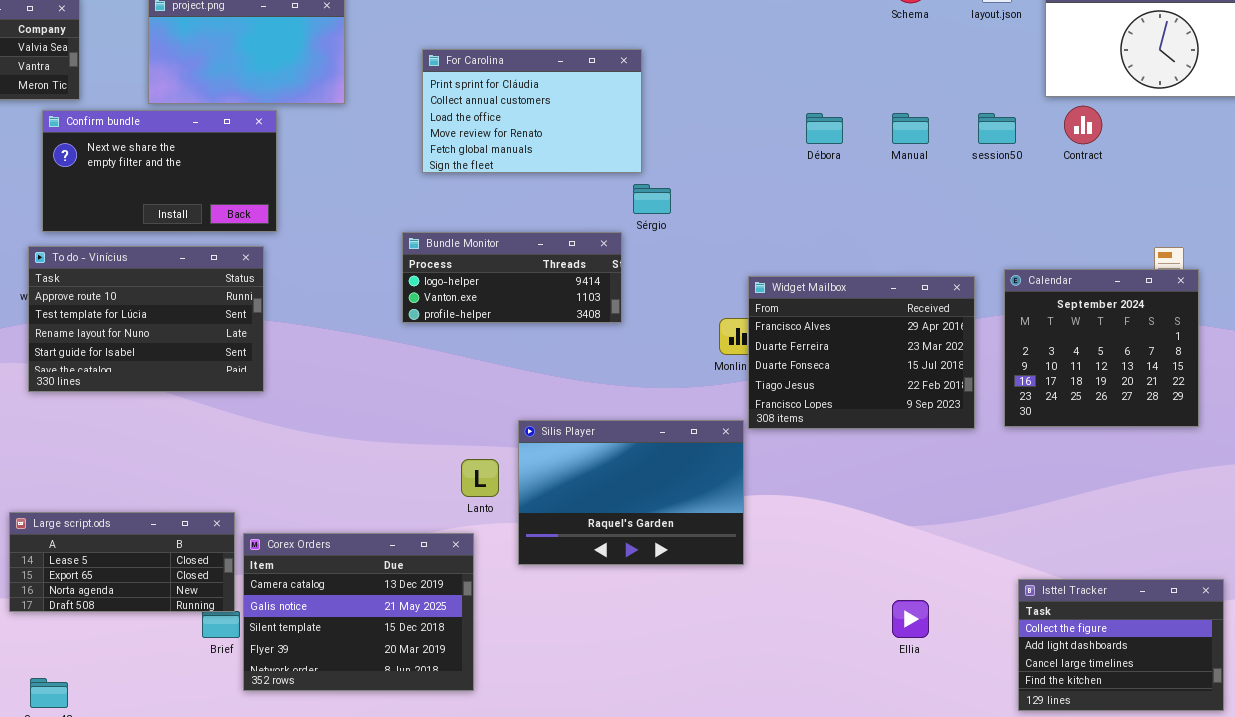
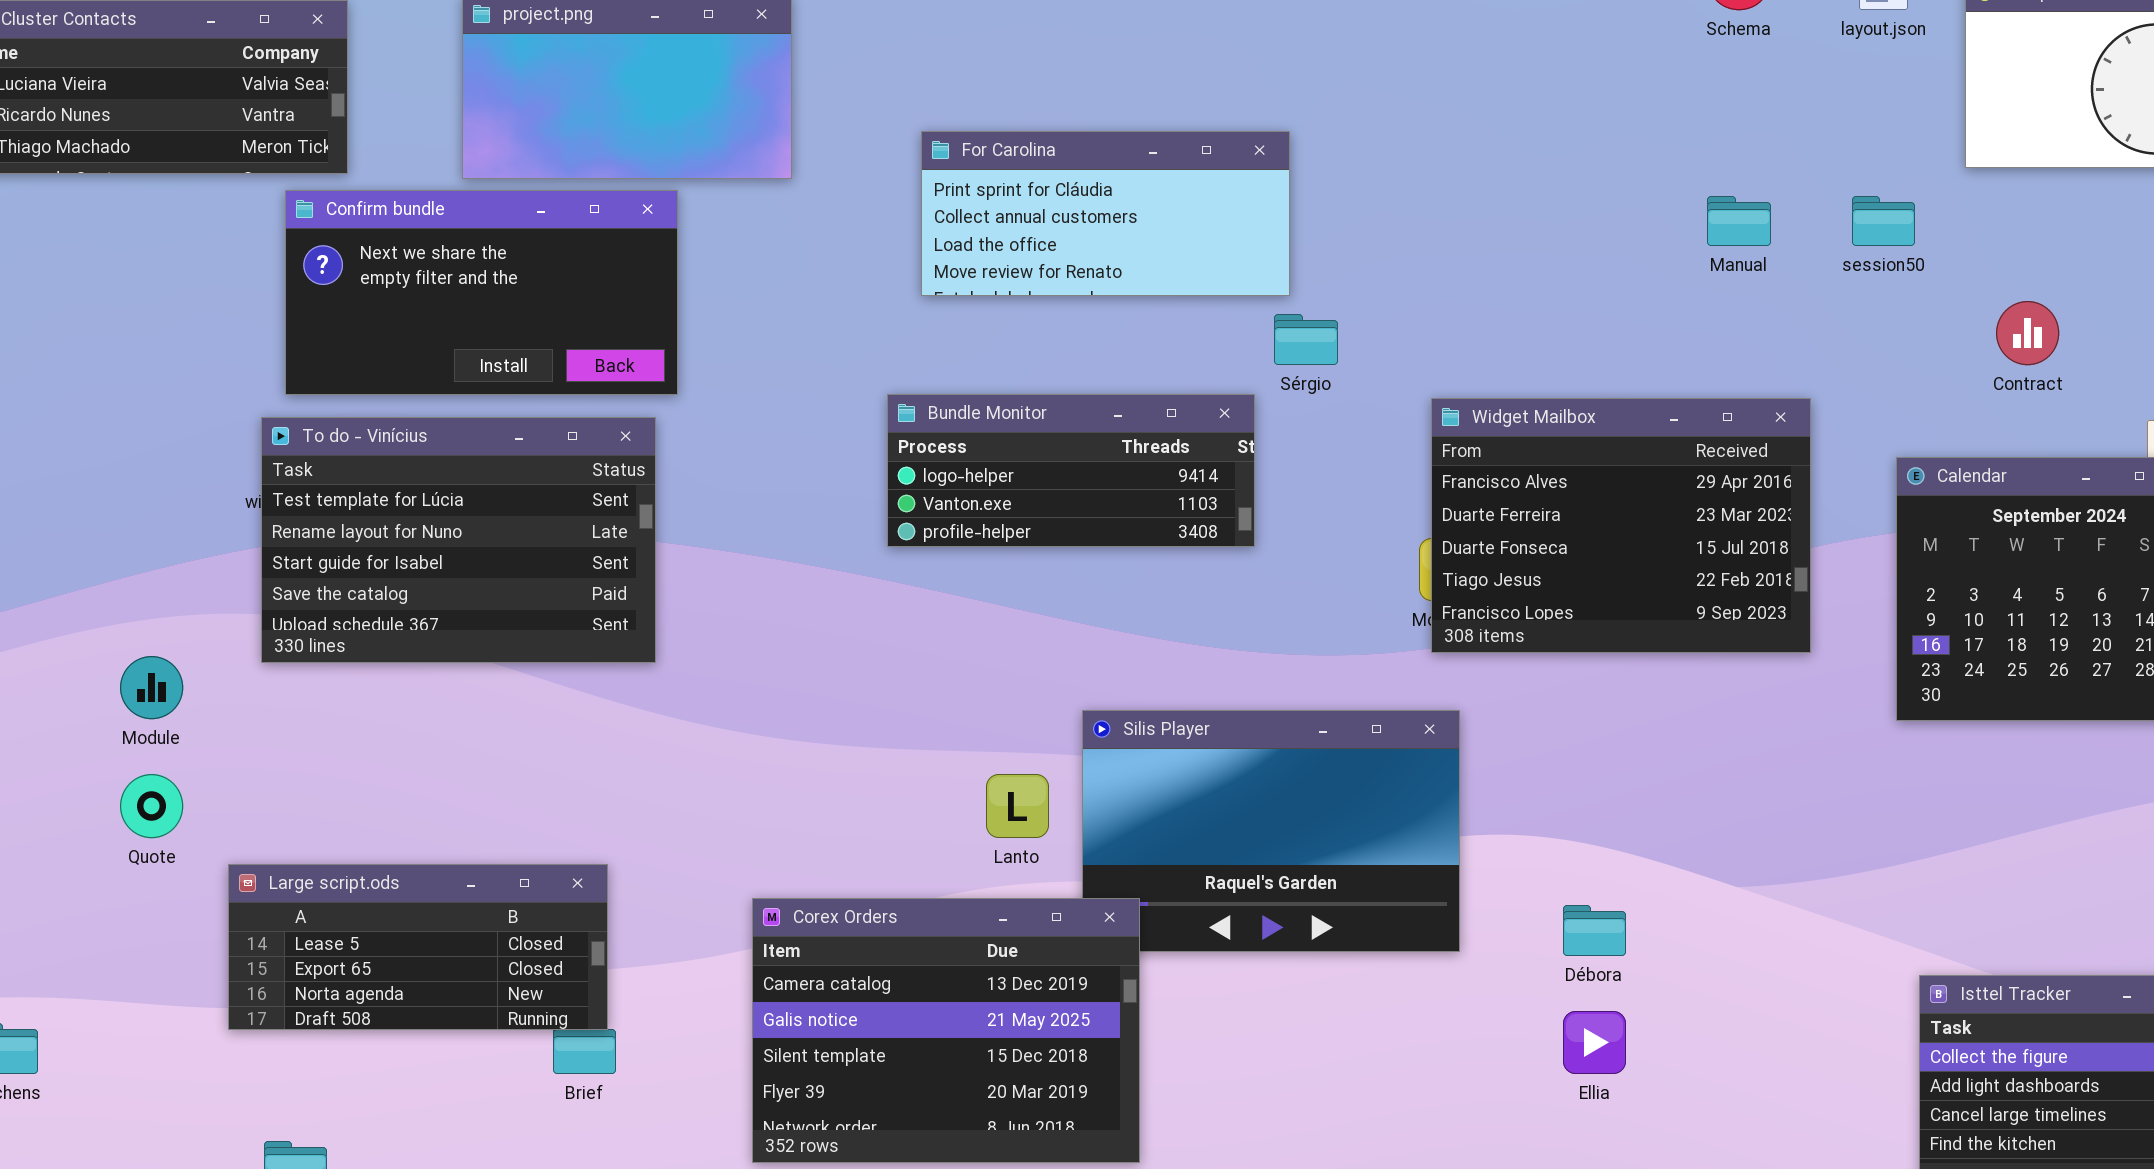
For Carolina: [422,49,642,173] -> [921,131,1290,296], resized
Contract: [1064,106,1102,144] -> [1996,301,2059,365], moved
Débora: [806,113,843,144] -> [1563,905,1626,956], moved
To do - Vinícius: [28,246,264,392] -> [261,417,656,663], scrolled down 1 row
Widget Mailbox: [748,276,975,429] -> [1431,398,1811,653], moved
Corex Orders: [243,533,474,691] -> [752,898,1140,1163], moved
Ellia: [892,600,929,638] -> [1563,1011,1626,1074], moved

